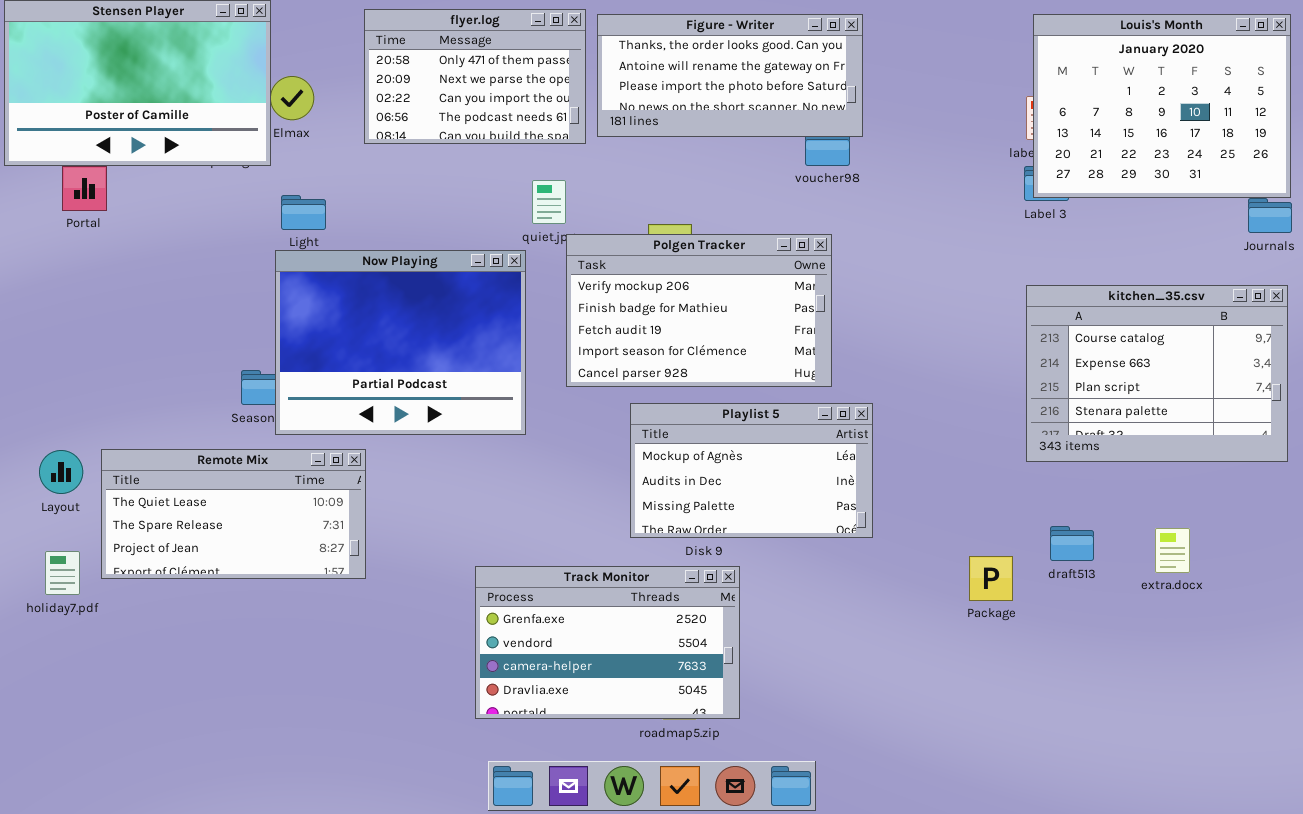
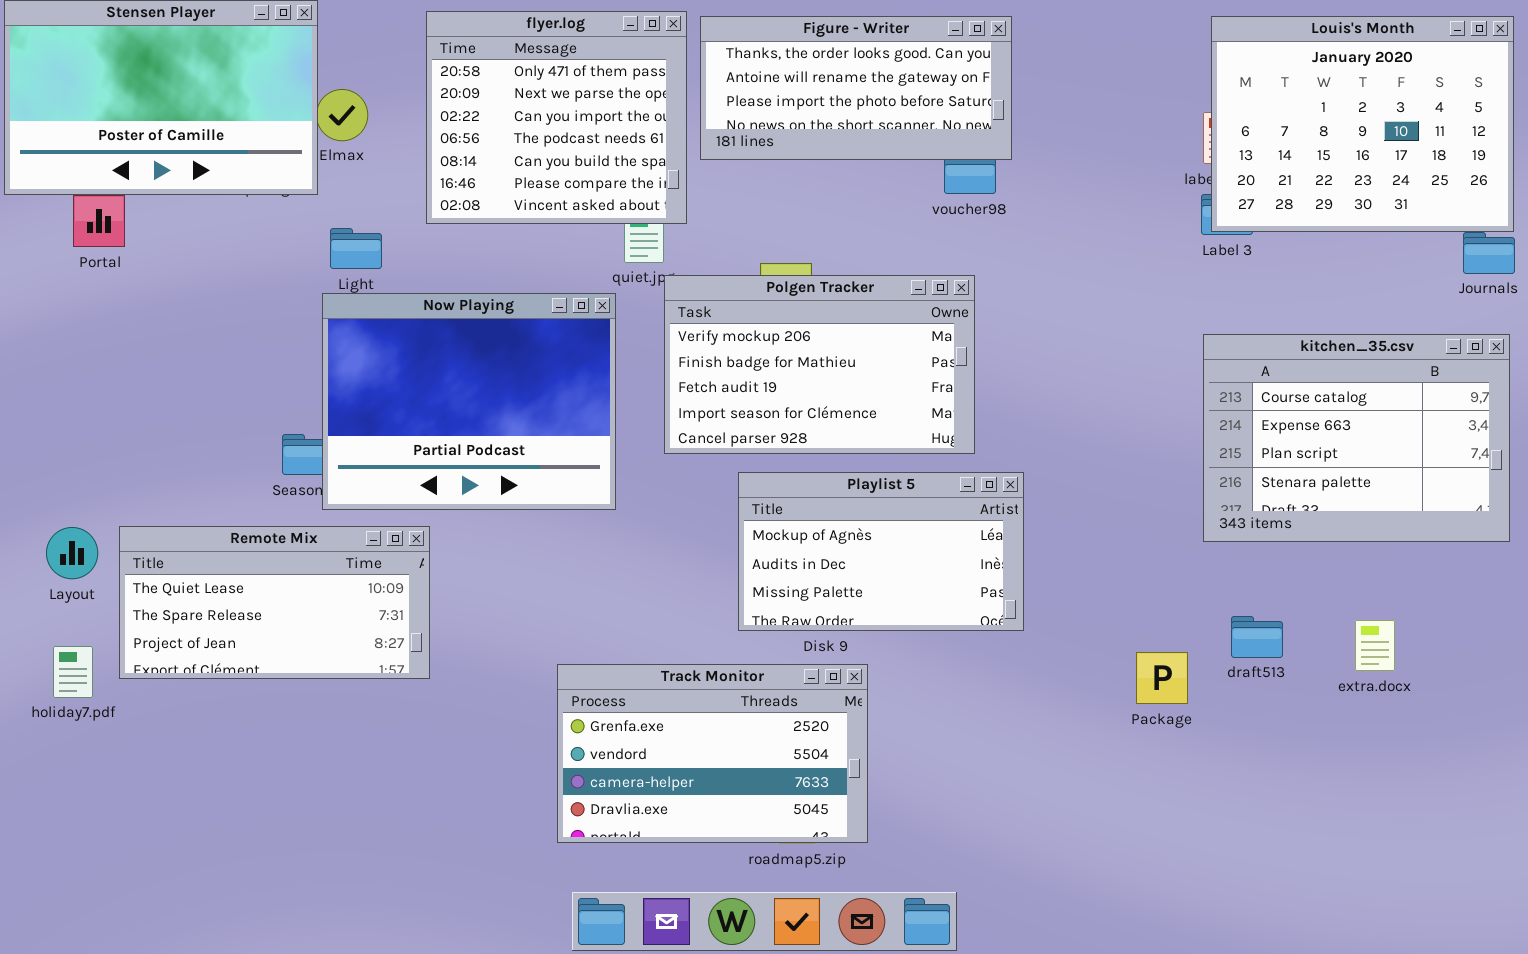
flyer.log: [364,9,586,144] -> [426,11,687,224], resized

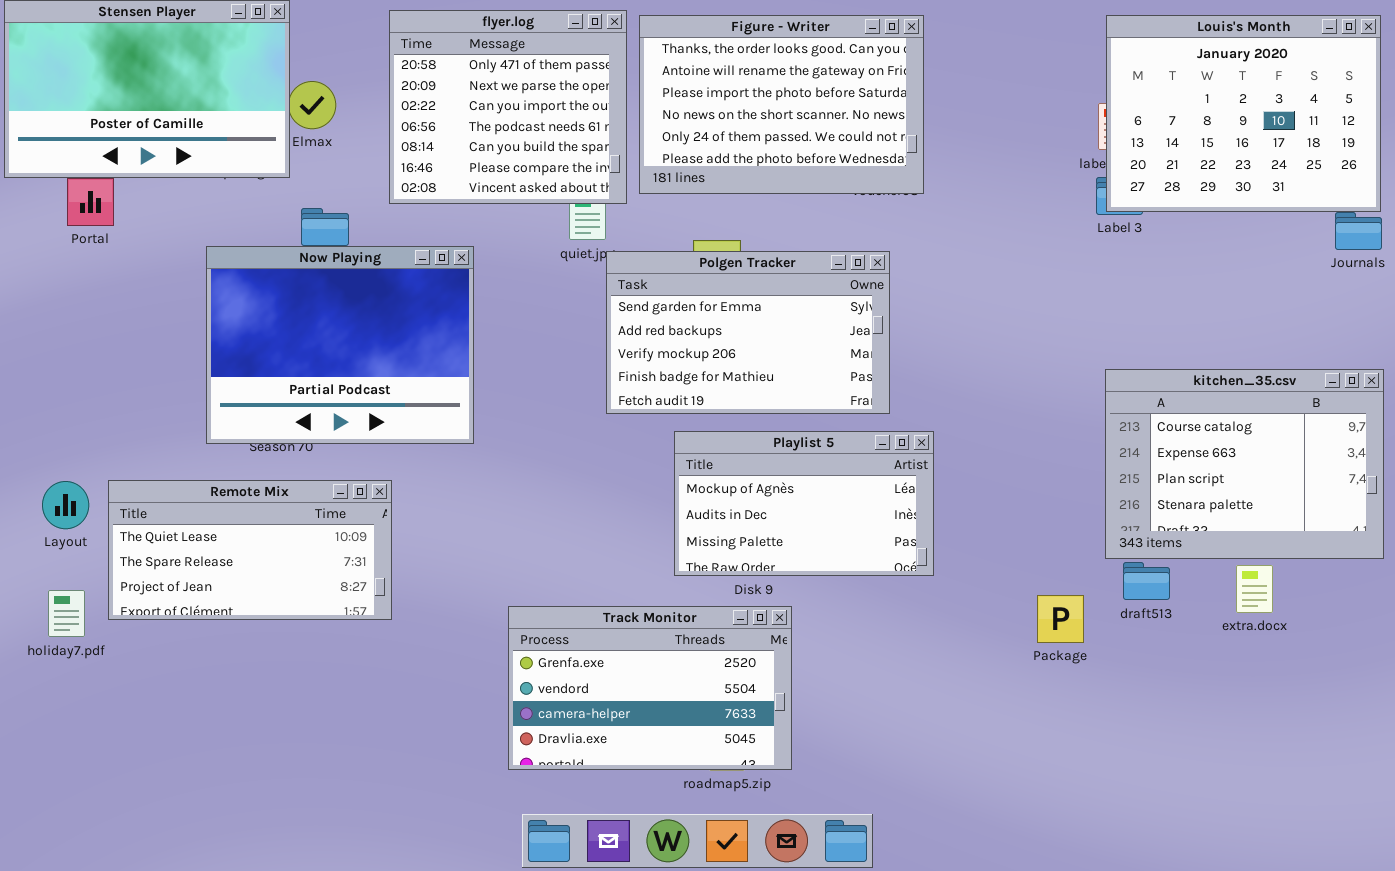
Figure - Writer: [700,16,1012,160] -> [639,15,924,194], resized
Polgen Tracker: [664,275,975,454] -> [606,251,890,414], scrolled up 2 rows
Now Playing: [322,293,616,510] -> [206,246,474,444], moved
kitchen_35.csv: [1203,334,1510,542] -> [1105,369,1384,559], moved

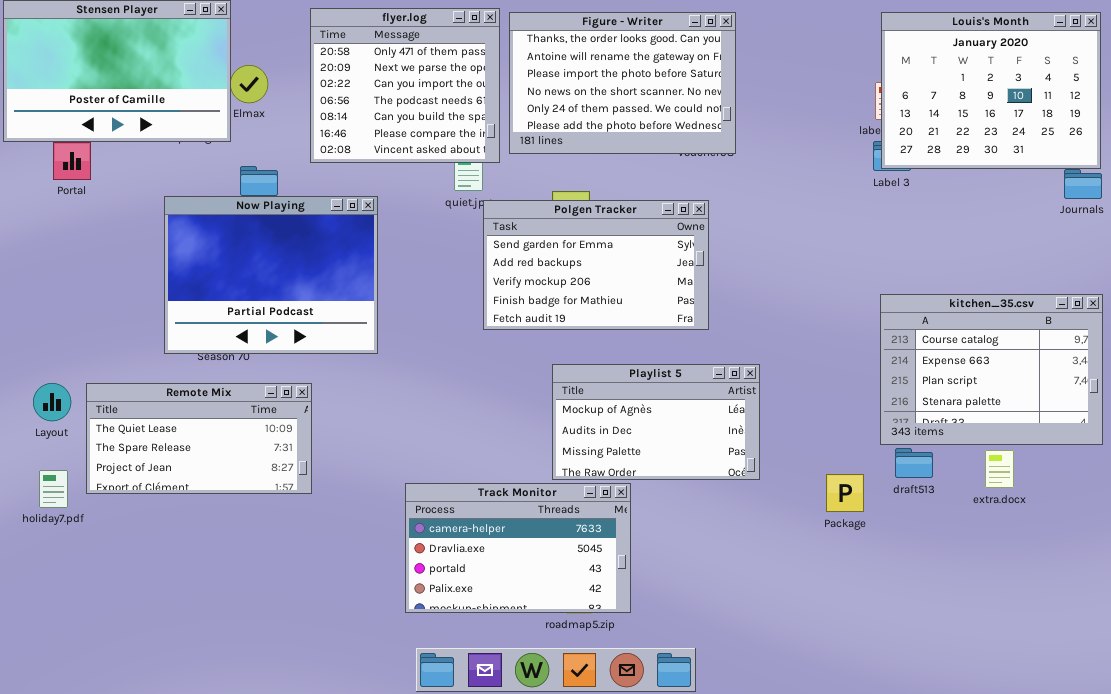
Playlist 5: [674,431,934,576] -> [552,364,760,480], moved
Track Monitor: [508,606,792,770] -> [405,483,631,613], scrolled down 2 rows

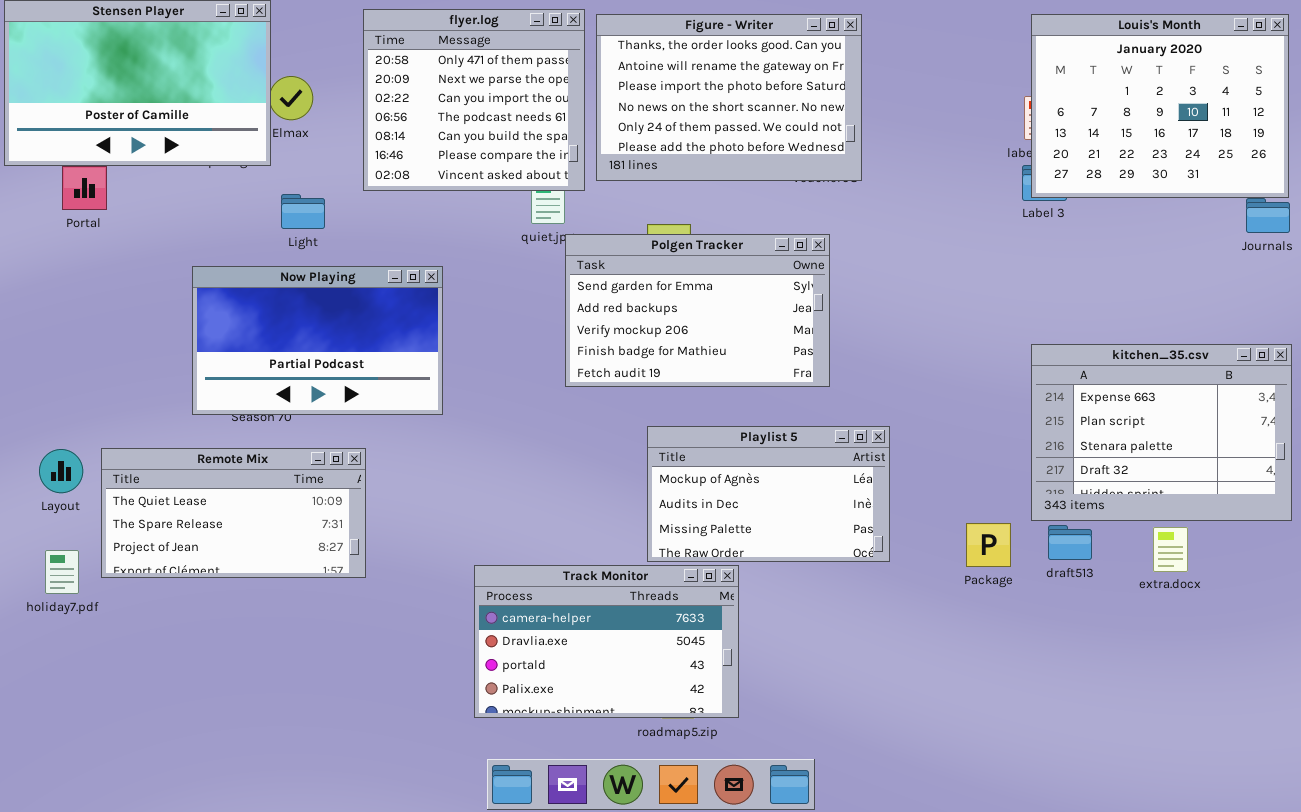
Now Playing: [164,196,378,354] -> [192,266,443,415], resized
kitchen_35.csv: [880,294,1103,445] -> [1031,344,1292,521], scrolled down 1 row
Package: [826,474,864,512] -> [966,523,1011,567], moved

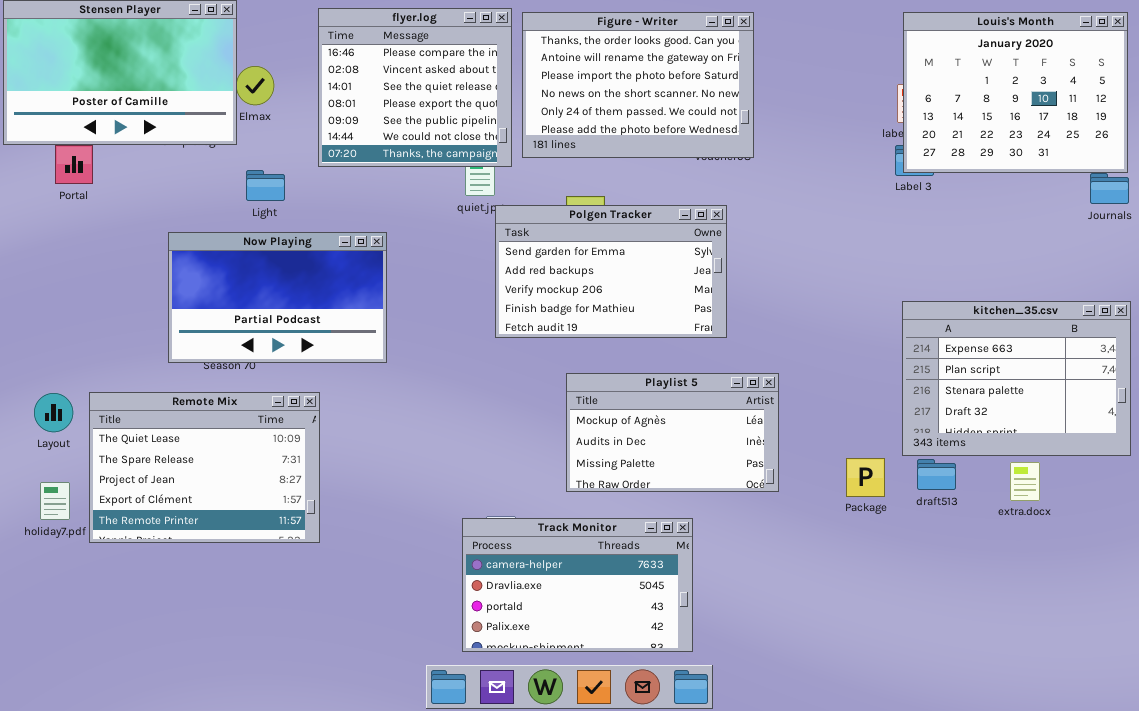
flyer.log: [363,9,585,191] -> [318,8,512,167], scrolled down 5 rows
Remote Mix: [101,448,366,578] -> [89,392,320,543], resized
Track Monitor: [474,565,739,718] -> [462,518,693,652], moved

